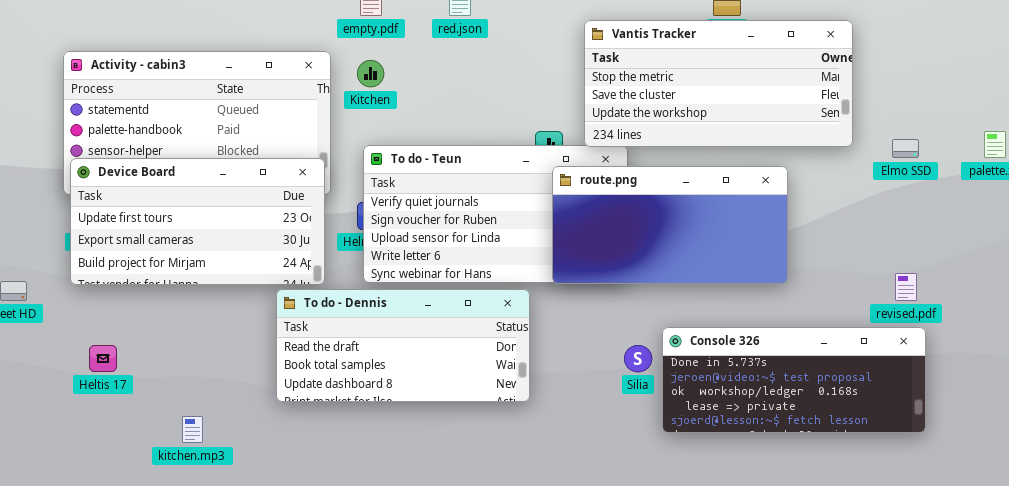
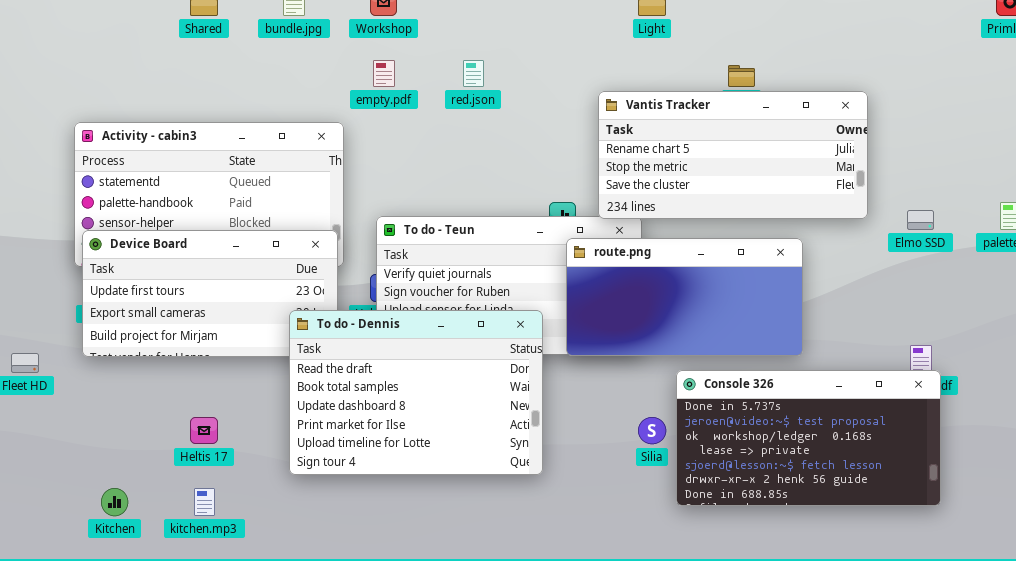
Vantis Tracker: [584,20,853,147] -> [598,91,868,219], scrolled up 1 row
Kitchen: [357,60,384,87] -> [101,488,128,516], moved
To do - Dennis: [276,289,530,402] -> [289,310,543,475], resized
Console 326: [662,327,926,433] -> [676,370,941,506], resized
Heltis 17: [89,345,117,372] -> [190,417,218,444], moved

